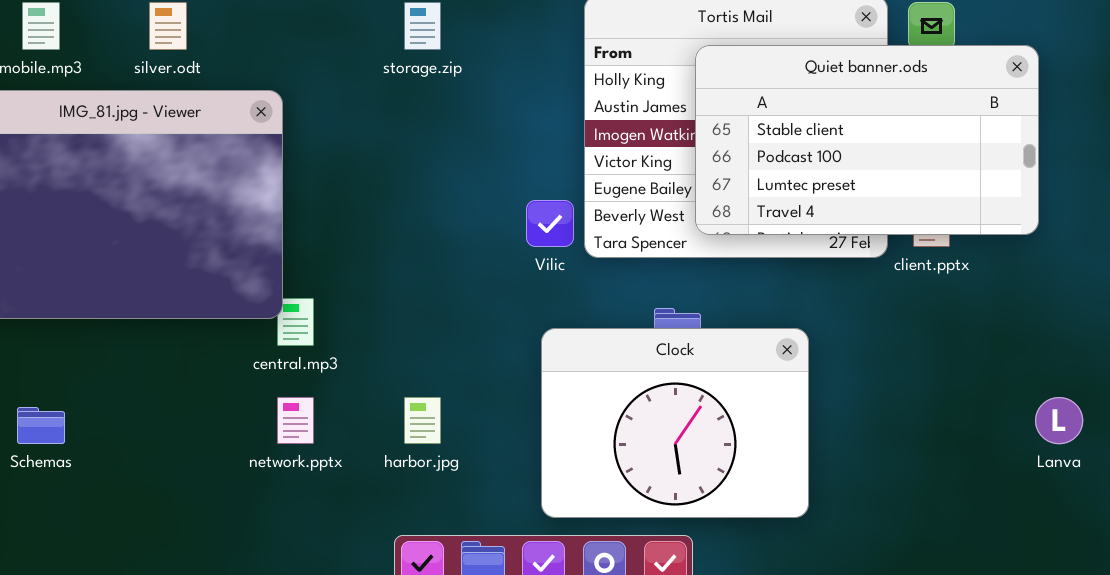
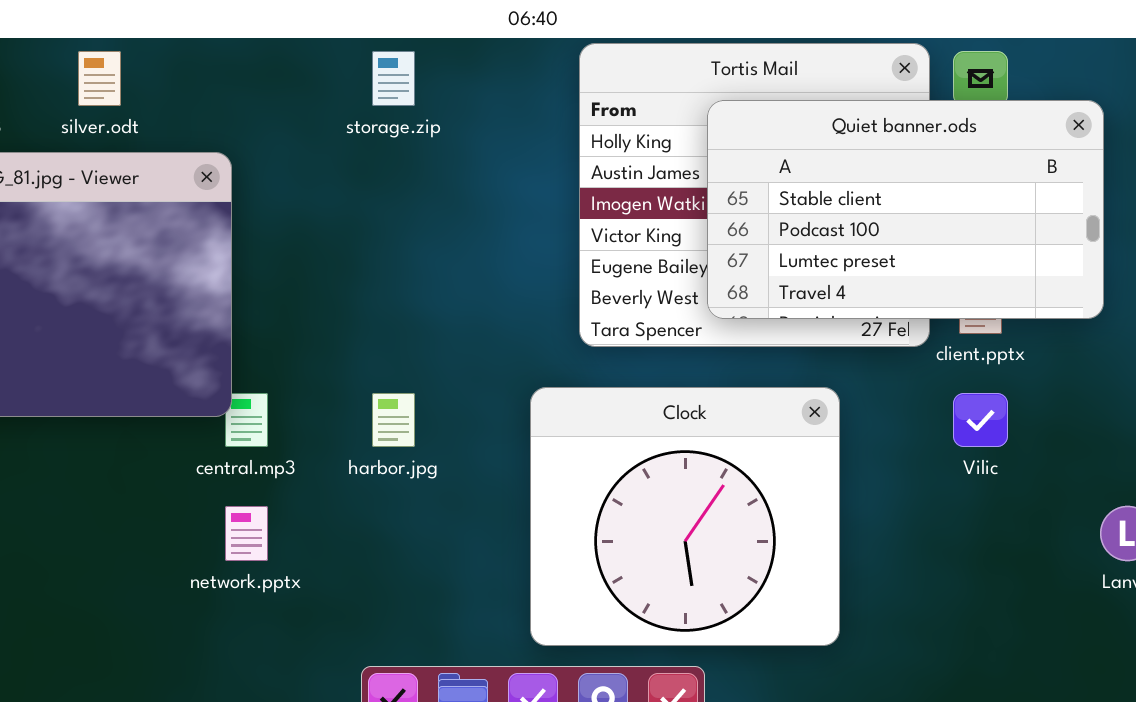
Vilic: [526,200,574,247] -> [953,393,1008,447], moved
Clock: [541,328,809,518] -> [530,387,840,646], resized
harbor.jpg: [404,397,441,444] -> [372,393,415,447], moved

